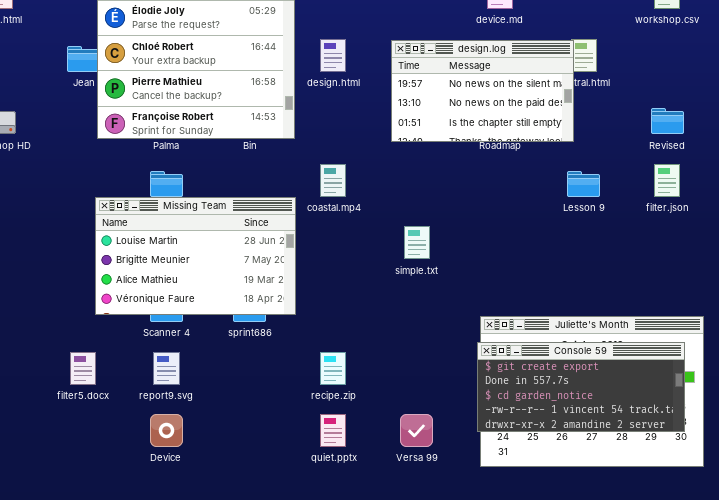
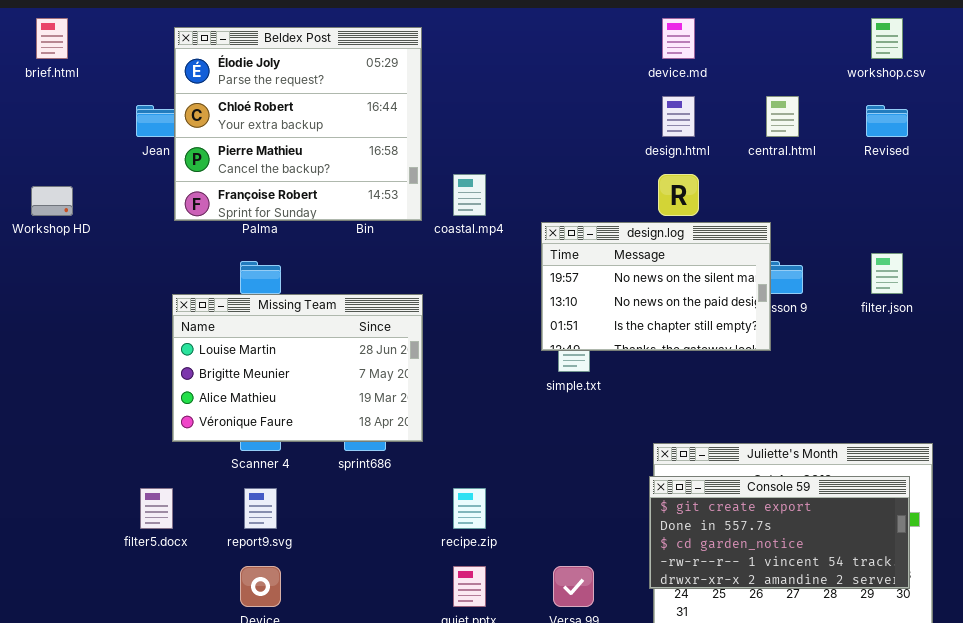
design.html: [320,39,346,72] -> [662,96,695,137], moved
design.log: [391,40,574,142] -> [541,222,771,351], moved
Revised: [651,108,684,134] -> [866,105,908,137], moved
coastal.mp4: [320,164,346,197] -> [453,174,486,216], moved

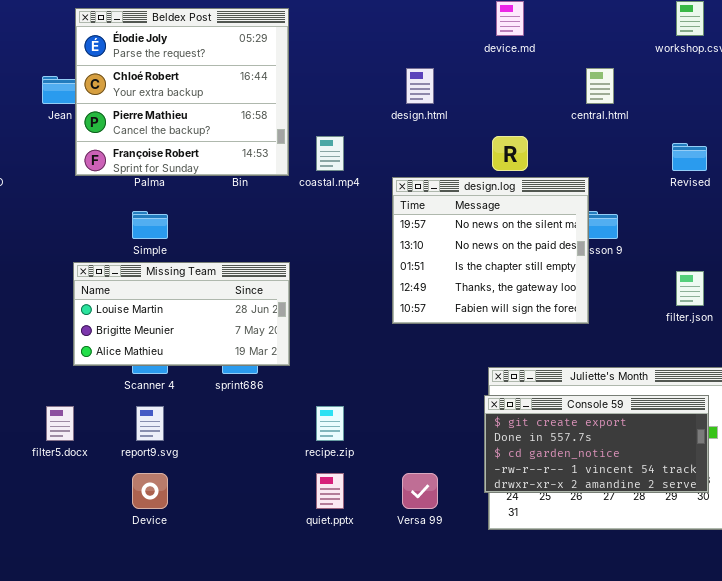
design.html: [662,96,695,137] -> [406,68,434,104], moved
Revised: [866,105,908,137] -> [672,143,707,171], moved
design.log: [541,222,771,351] -> [392,177,589,324], resized
filter.json: [871,253,903,294] -> [676,271,704,306], moved
Missing Team: [172,294,423,442] -> [73,262,290,366], resized

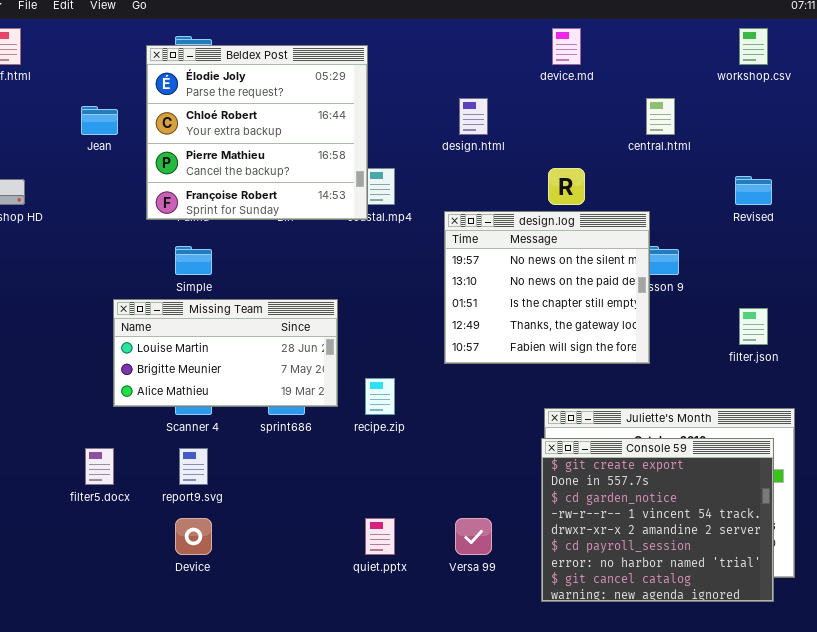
Beldex Post: [75,8,289,176] -> [146,45,368,220], moved
Console 59: [484,395,709,493] -> [541,438,774,602], resized
recipe.zip: [316,406,344,441] -> [365,378,395,415], moved

